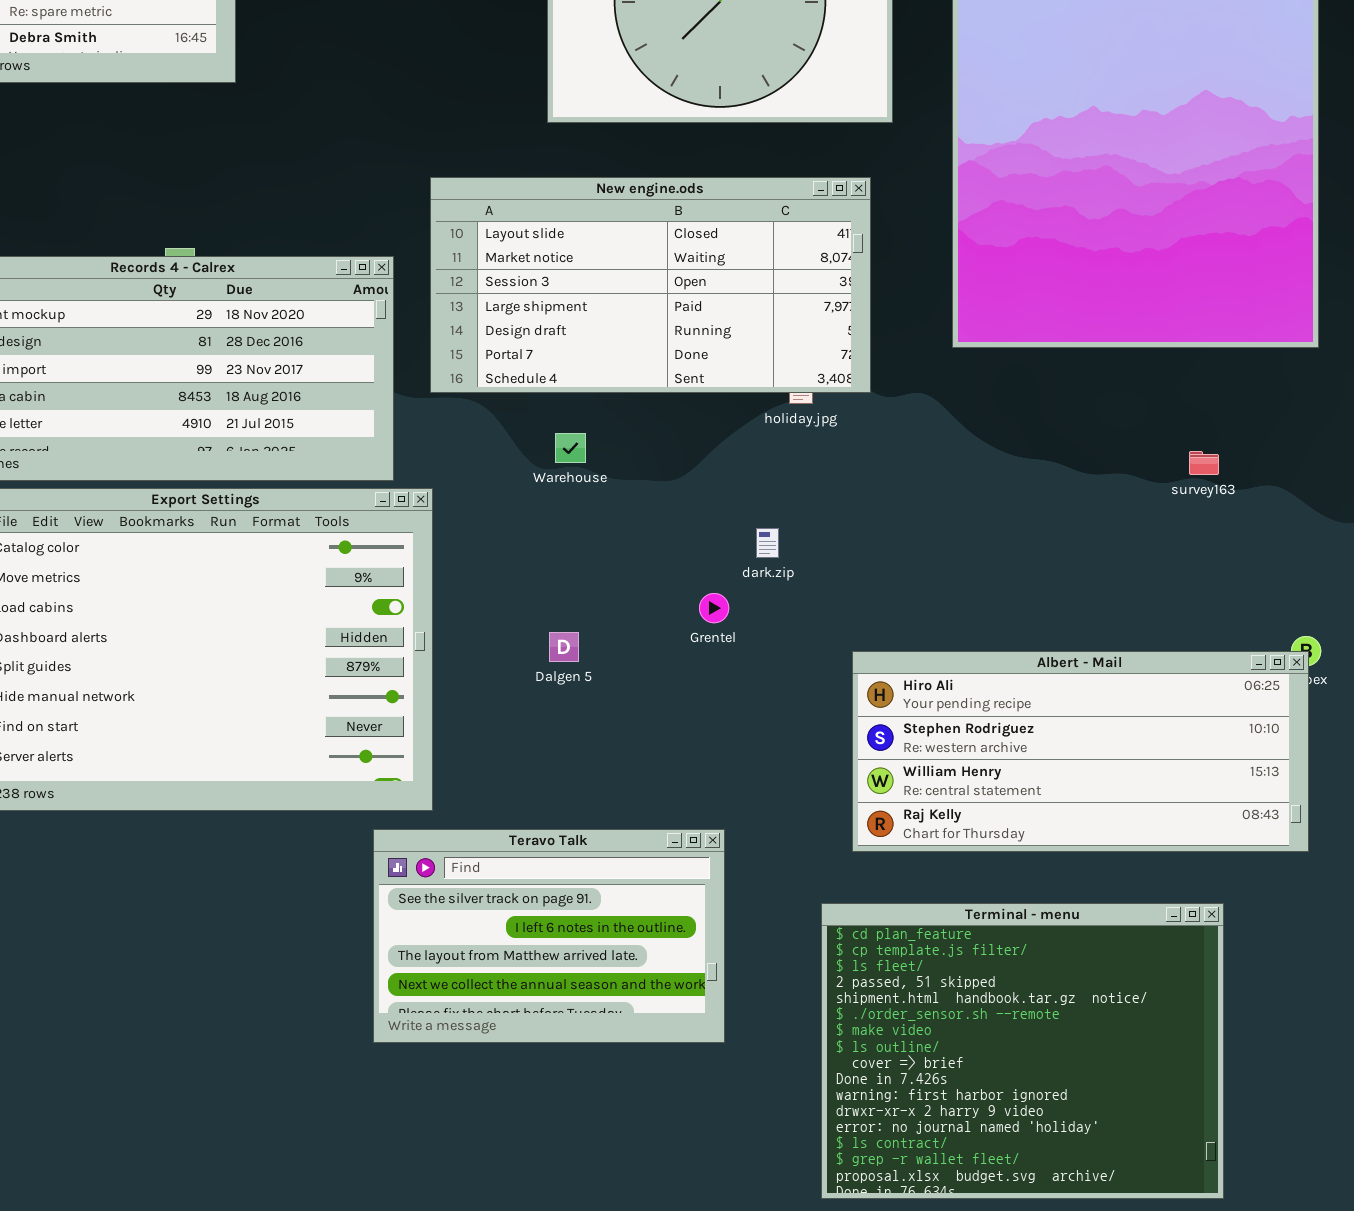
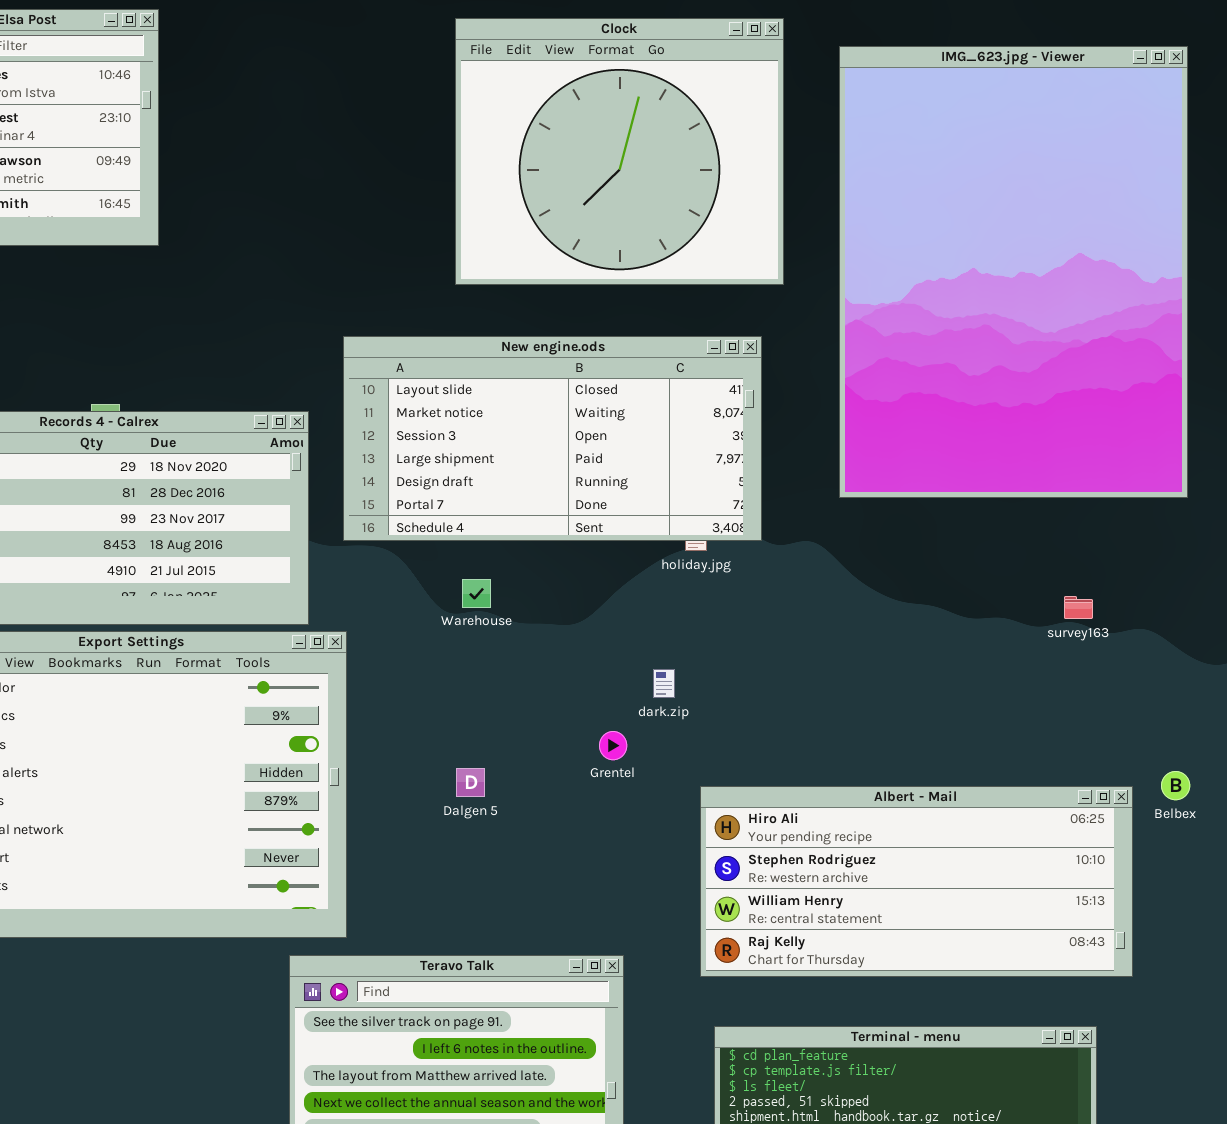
Albert - Mail: [852,651,1309,852] -> [700,786,1133,977], moved

